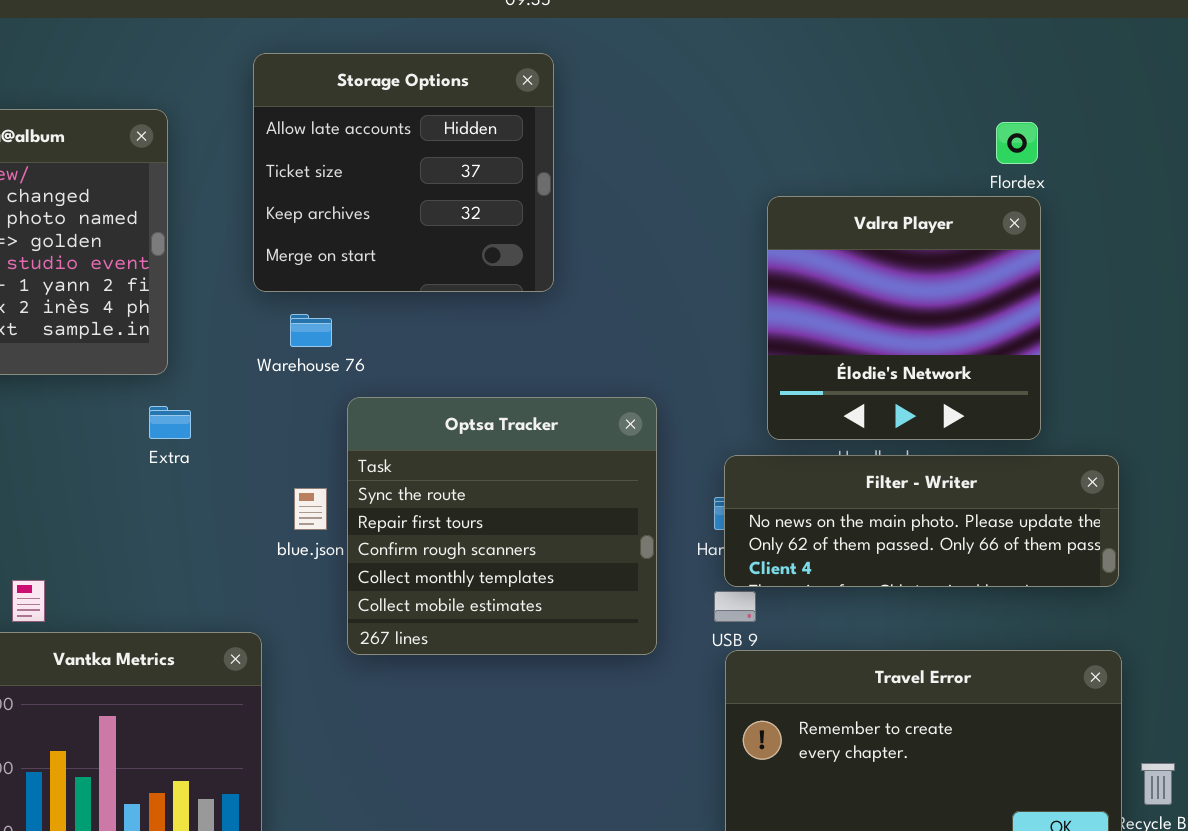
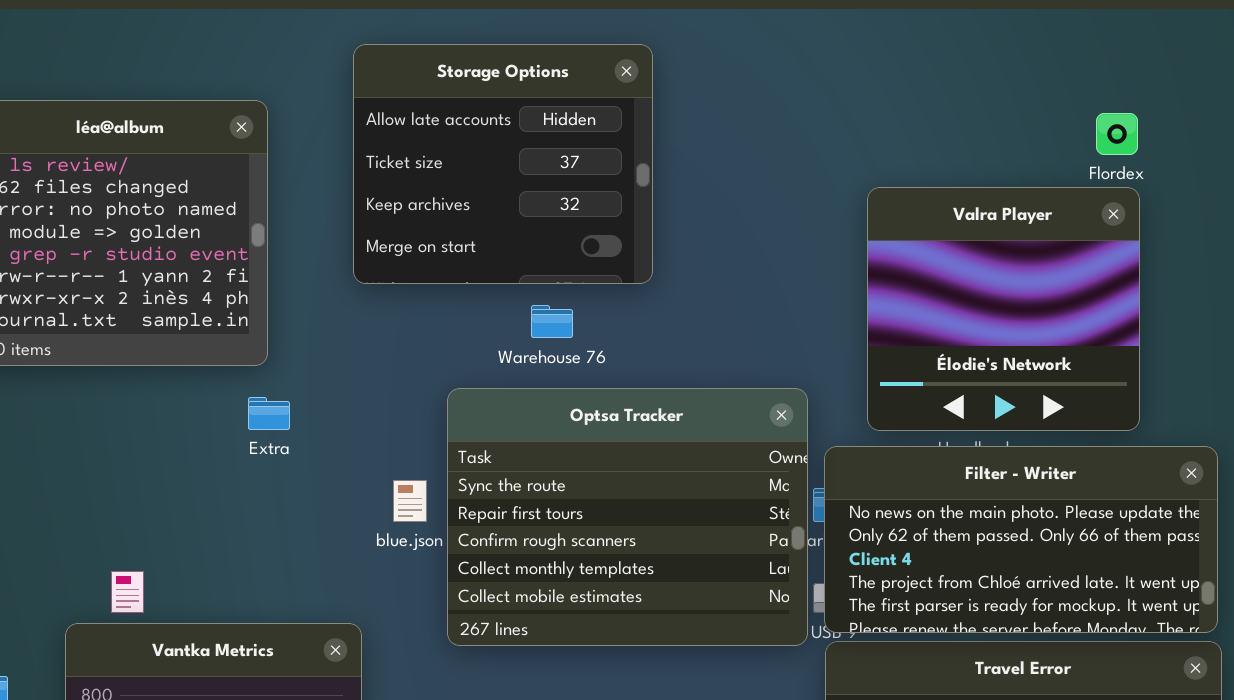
Warehouse 76: [290,314,332,347] -> [531,305,573,338], moved
Optsa Tracker: [347,397,657,655] -> [447,388,808,646], resized
Filter - Writer: [724,455,1119,587] -> [824,446,1218,633], resized

